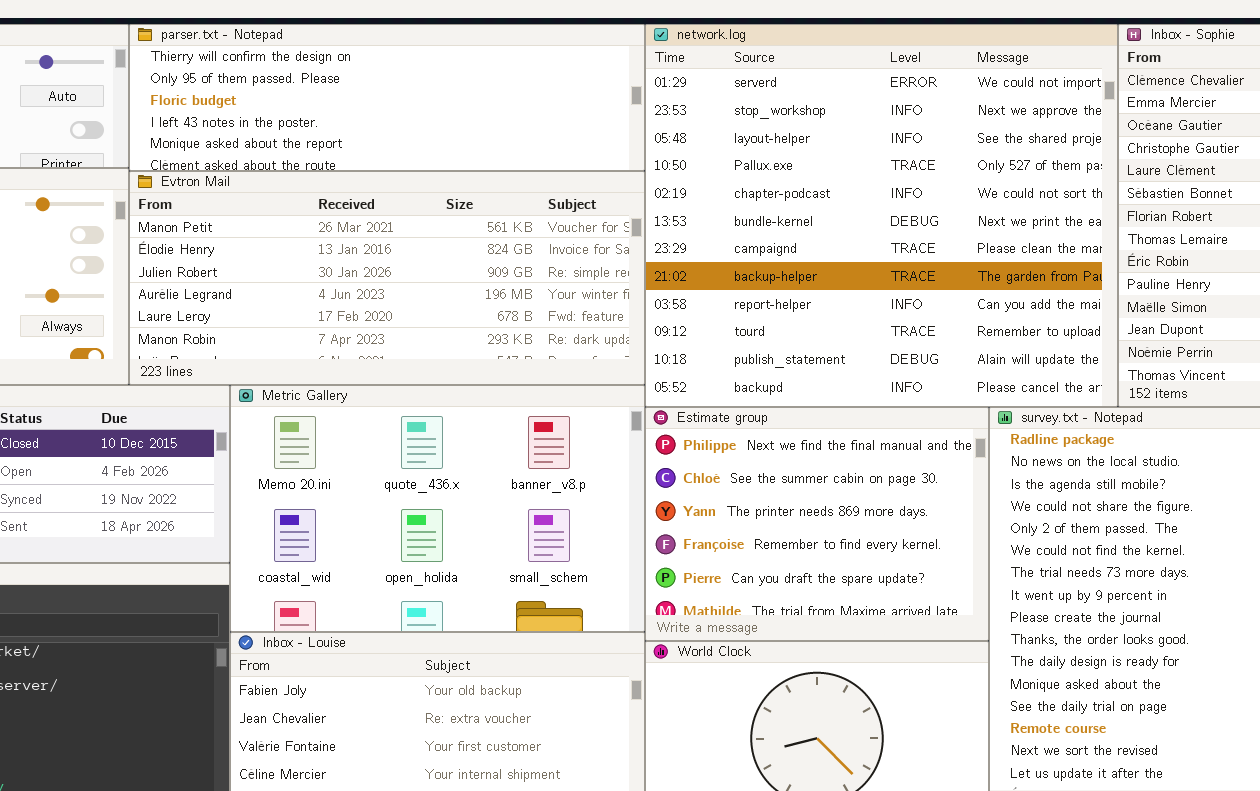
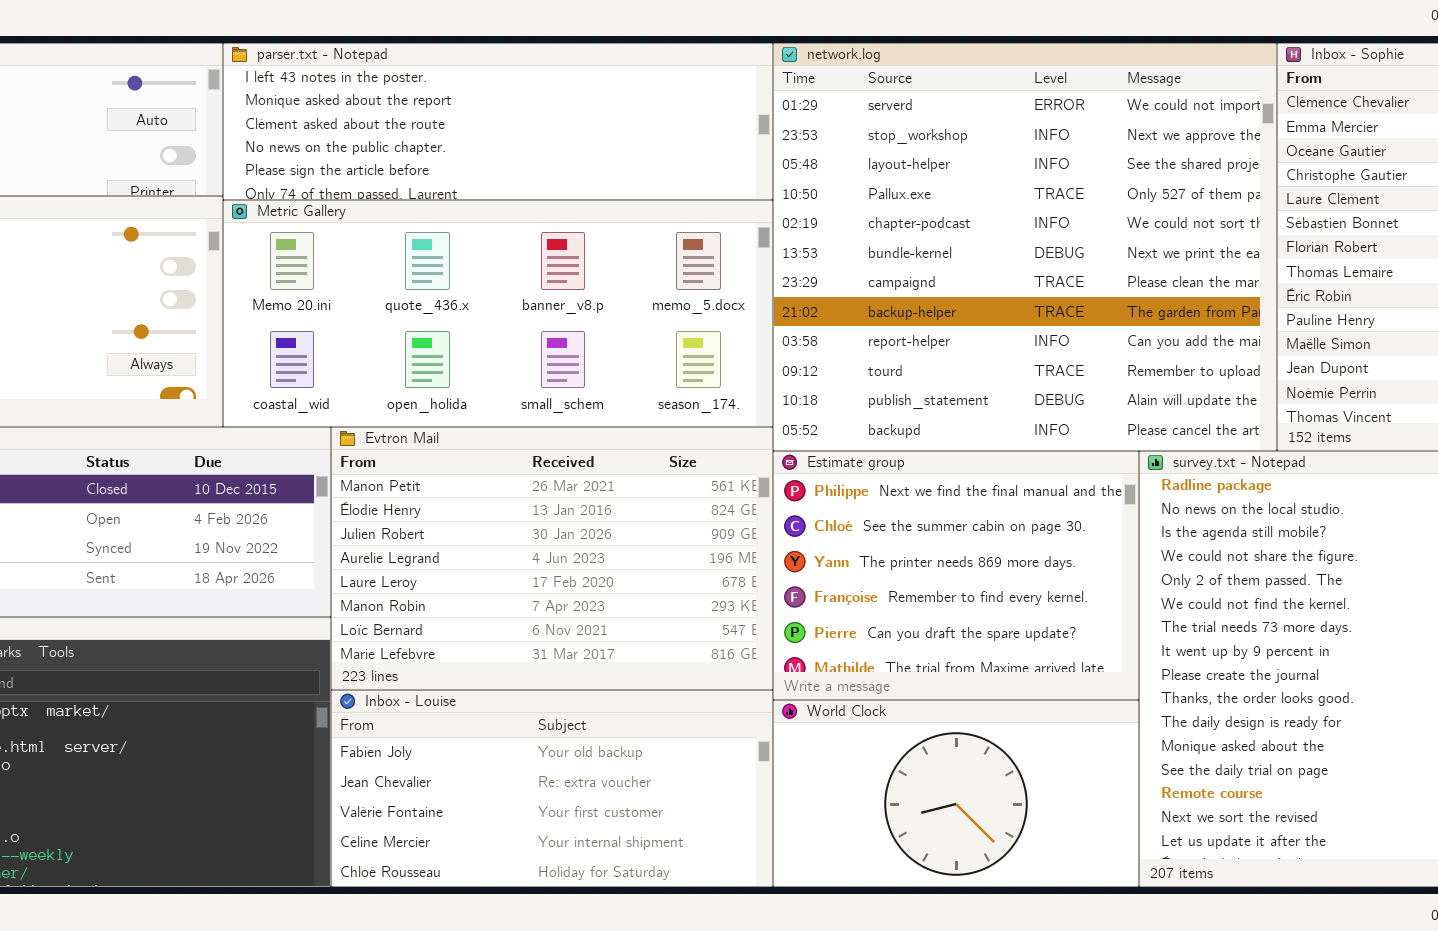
parser.txt - Notepad: [129,24,645,171] -> [223,43,773,200], scrolled down 3 rows
Evtron Mail: [129,171,645,385] -> [331,427,773,690], moved, resized
Metric Gallery: [230,385,645,632] -> [223,200,773,427], moved, resized

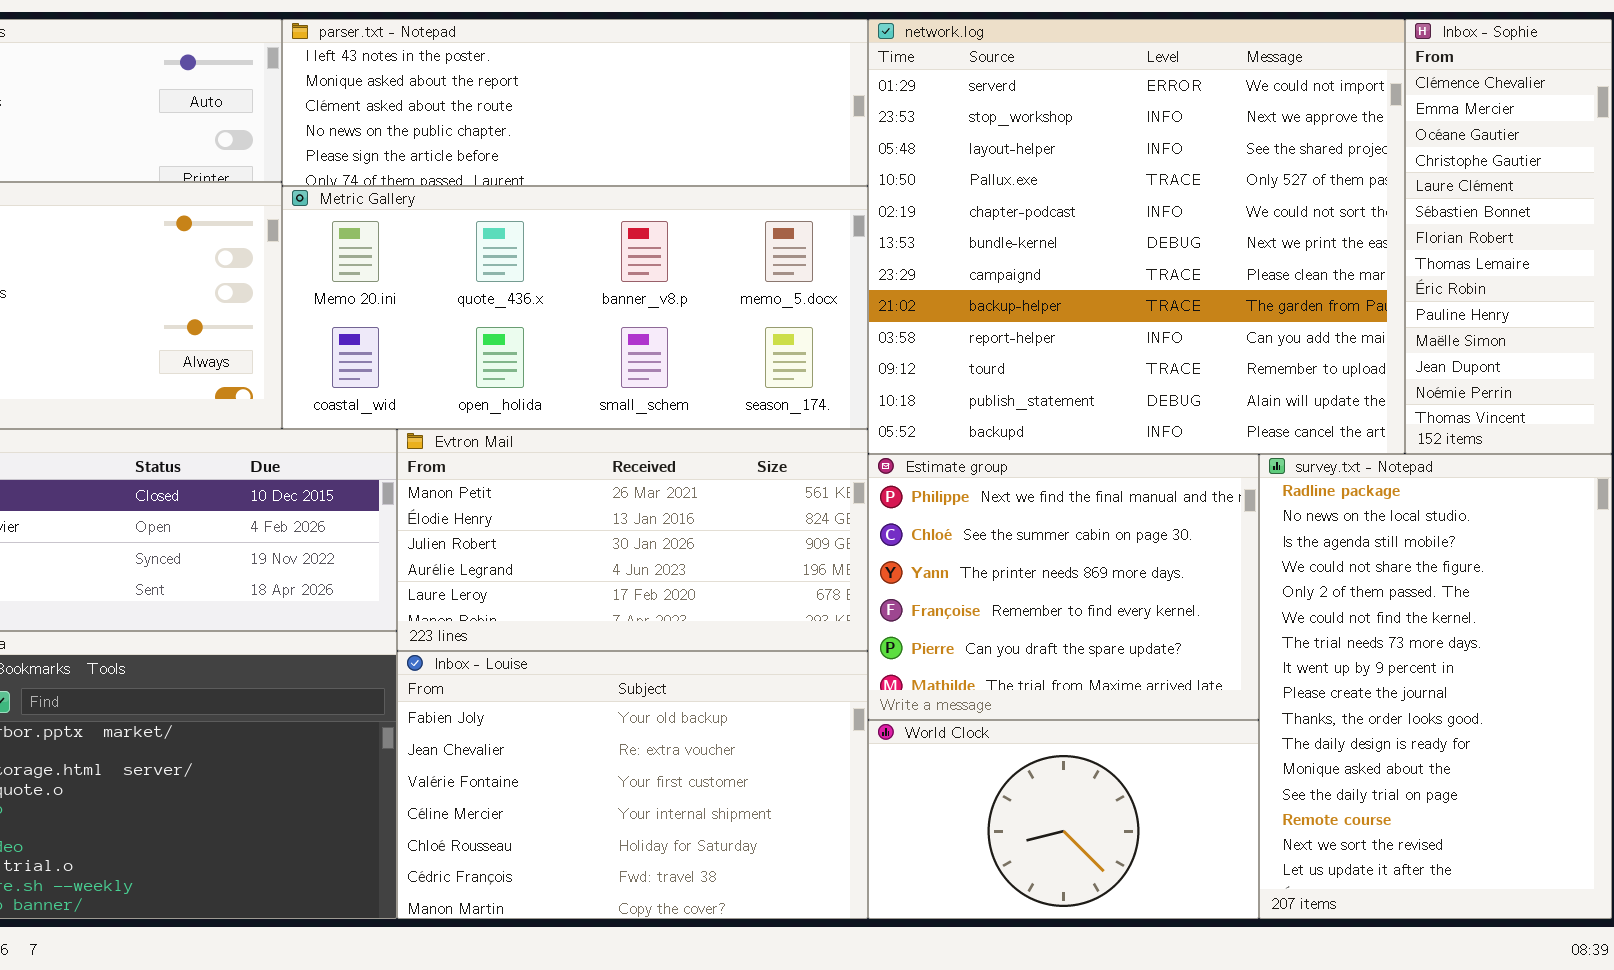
Evtron Mail: [331,427,773,690] -> [397,429,868,651], resized
Inbox - Louise: [331,690,773,887] -> [397,651,868,919], resized

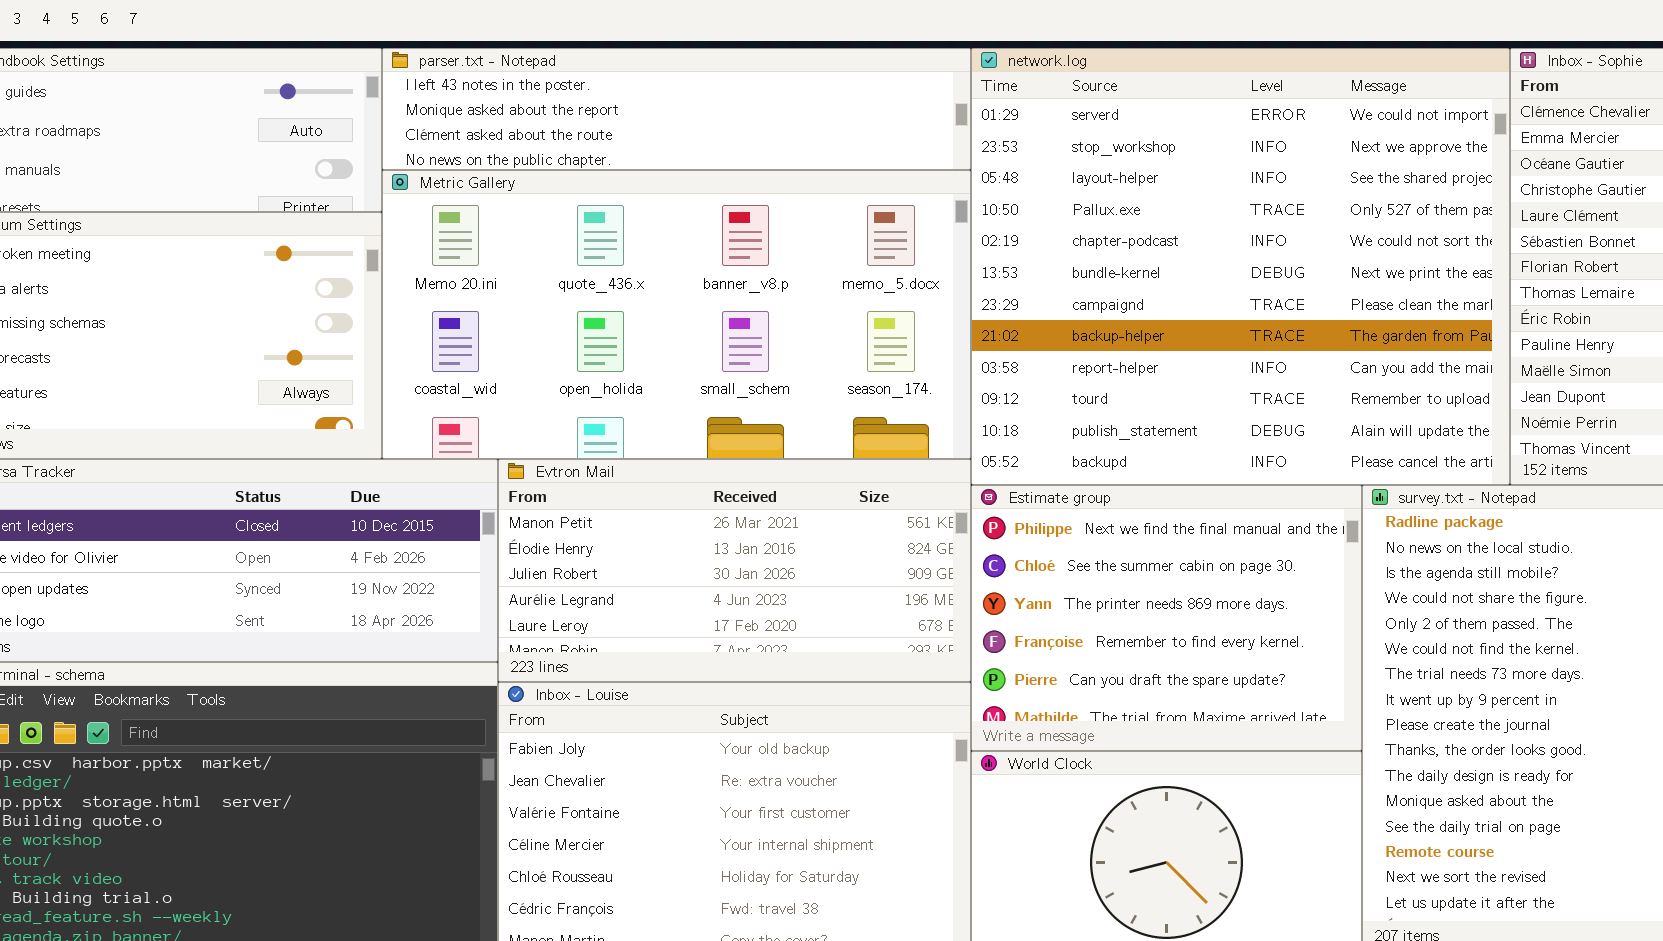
parser.txt - Notepad: [282,19,868,186] -> [382,48,971,170], resized
Metric Gallery: [282,186,868,429] -> [382,170,971,459], resized

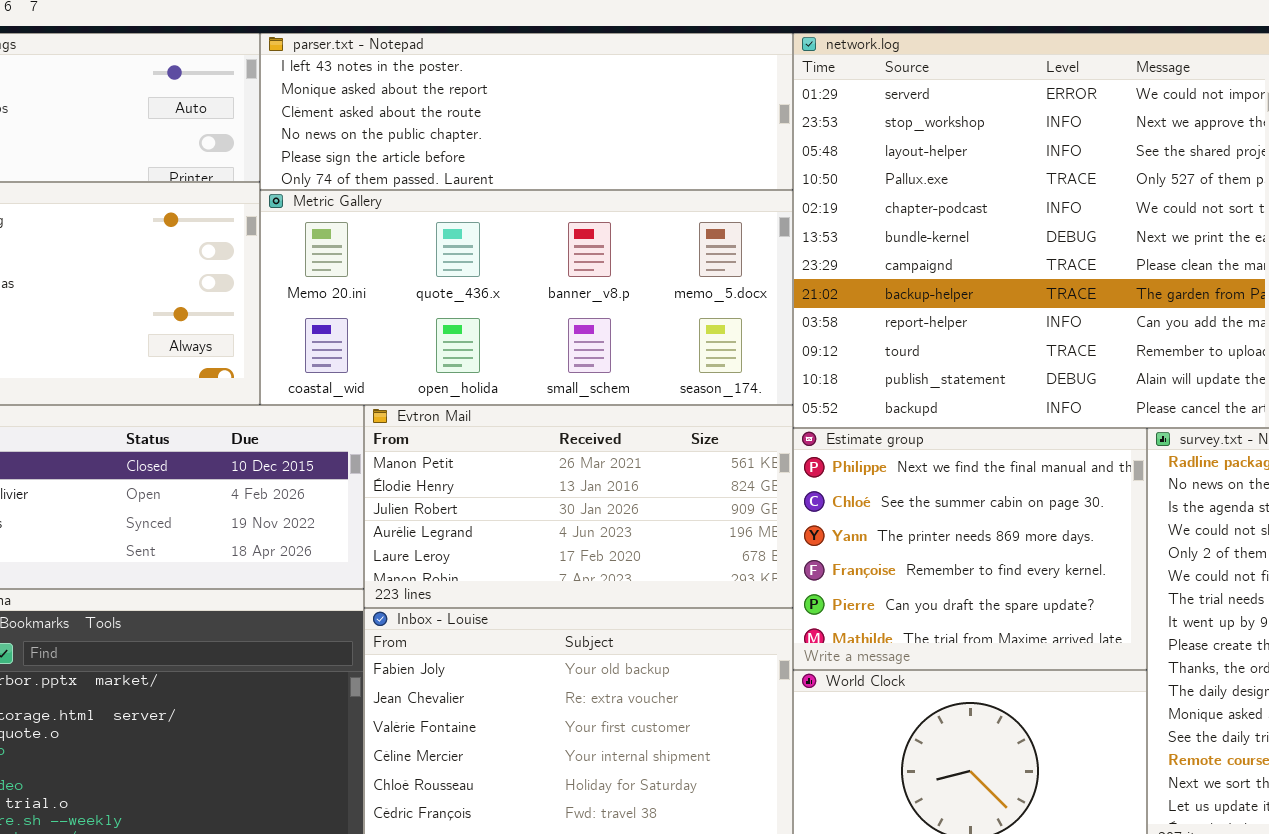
parser.txt - Notepad: [382,48,971,170] -> [260,33,793,190], resized
Metric Gallery: [382,170,971,459] -> [260,190,793,405], resized

